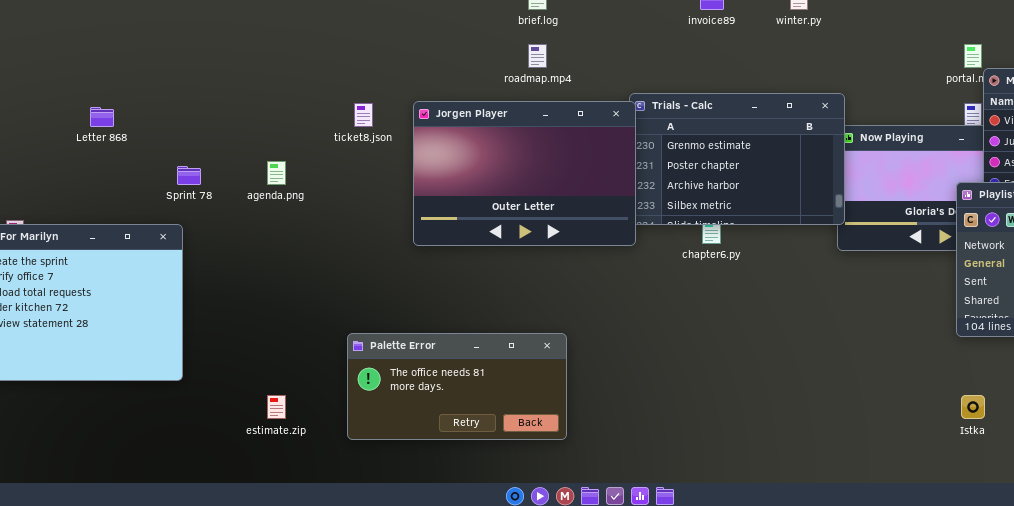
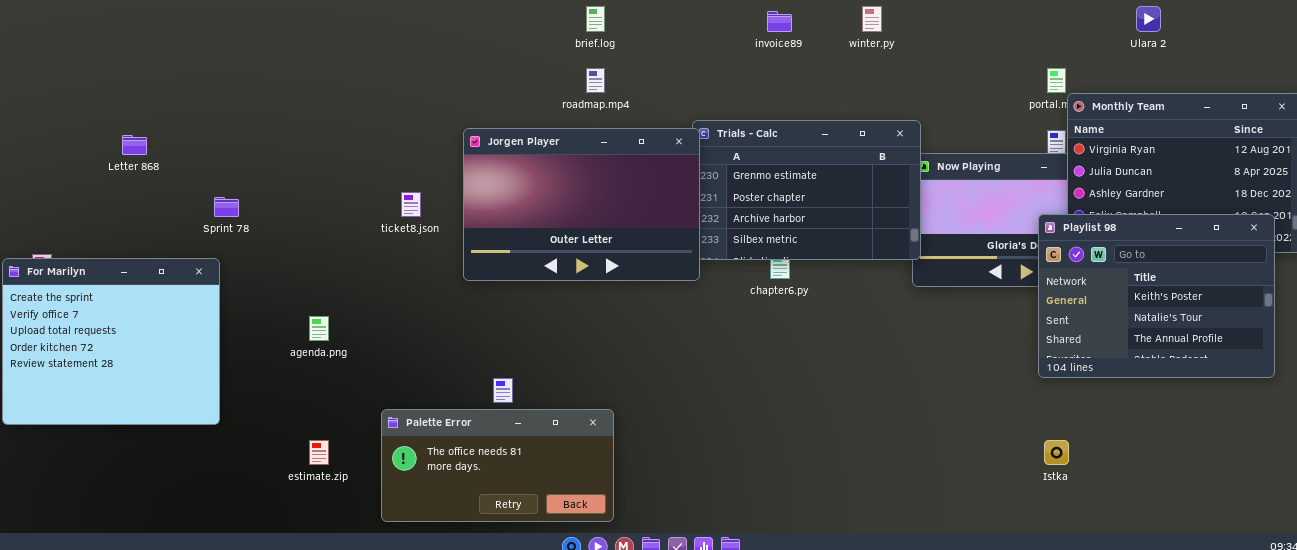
ticket8.json: [354,103,373,127] -> [401,192,421,217], moved
agenda.png: [267,161,286,185] -> [309,316,329,341], moved
Palette Error: [347,333,567,440] -> [381,409,614,522], moved

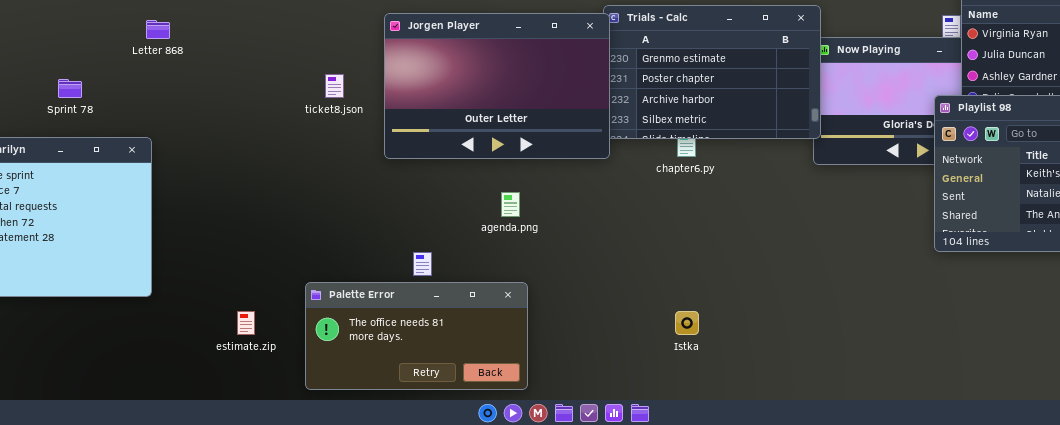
Letter 868: [122,135,147,155] -> [146,20,170,39], moved
Sprint 78: [214,197,239,217] -> [58,79,82,98], moved
agenda.png: [309,316,329,341] -> [501,192,520,217], moved
Istka: [1044,440,1069,465] -> [675,311,699,335], moved

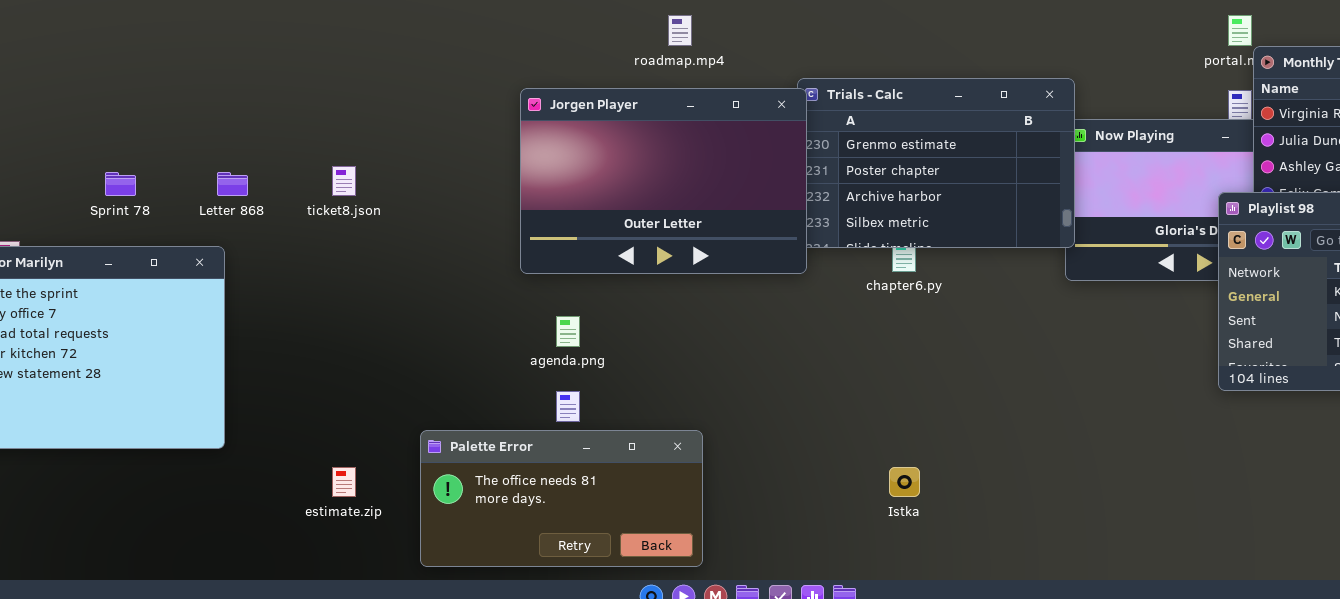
Letter 868: [146,20,170,39] -> [217,172,248,196], moved
ticket8.json: [325,74,344,98] -> [332,166,356,196], moved
agenda.png: [501,192,520,217] -> [556,316,580,347], moved

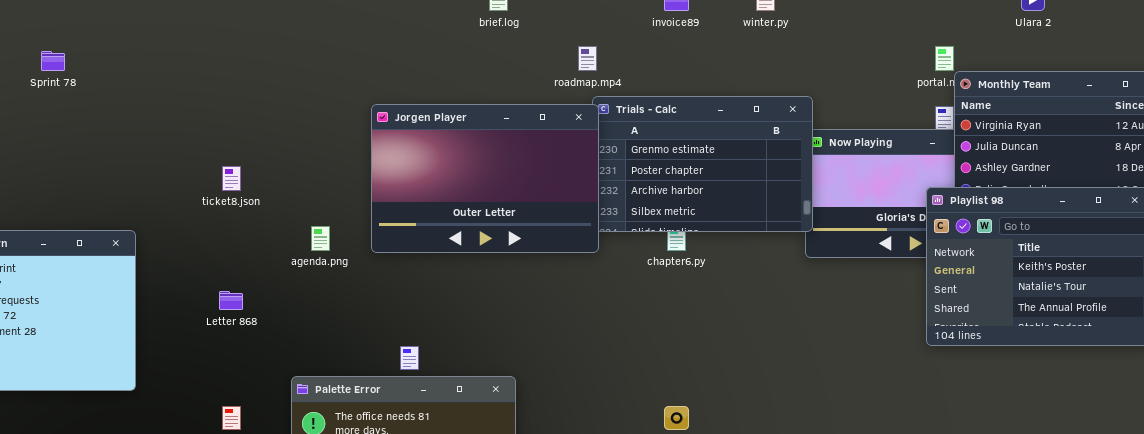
roadmap.mp4: [668,15,692,46] -> [578,46,597,71], moved
Sprint 78: [105,172,136,196] -> [41,51,65,71], moved
Letter 868: [217,172,248,196] -> [219,291,243,310], moved
agenda.png: [556,316,580,347] -> [311,226,330,251], moved

